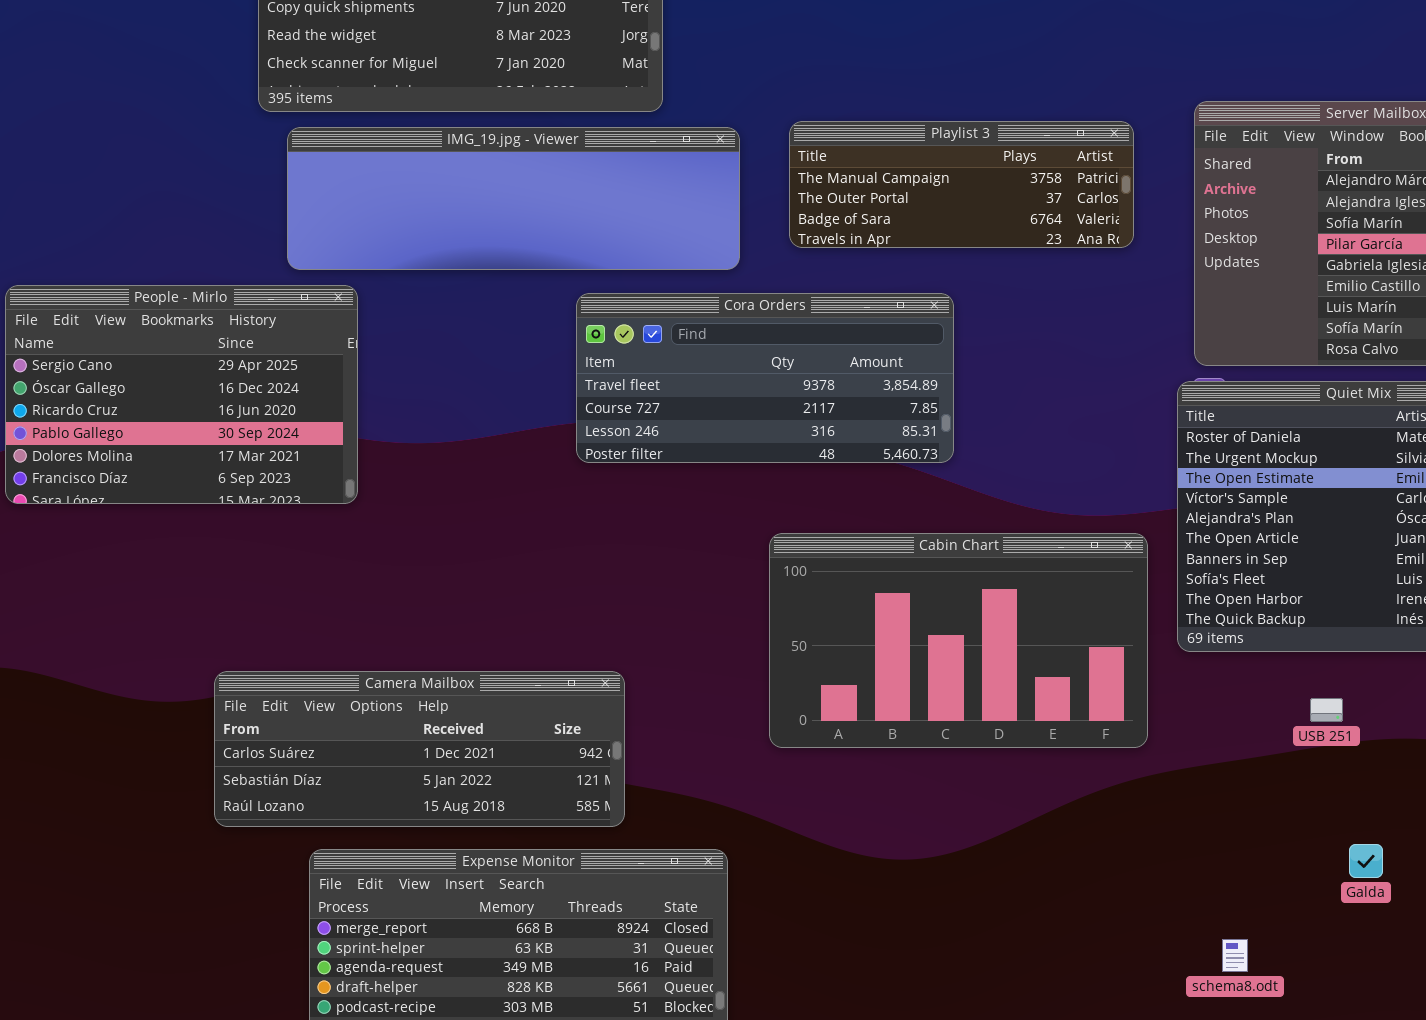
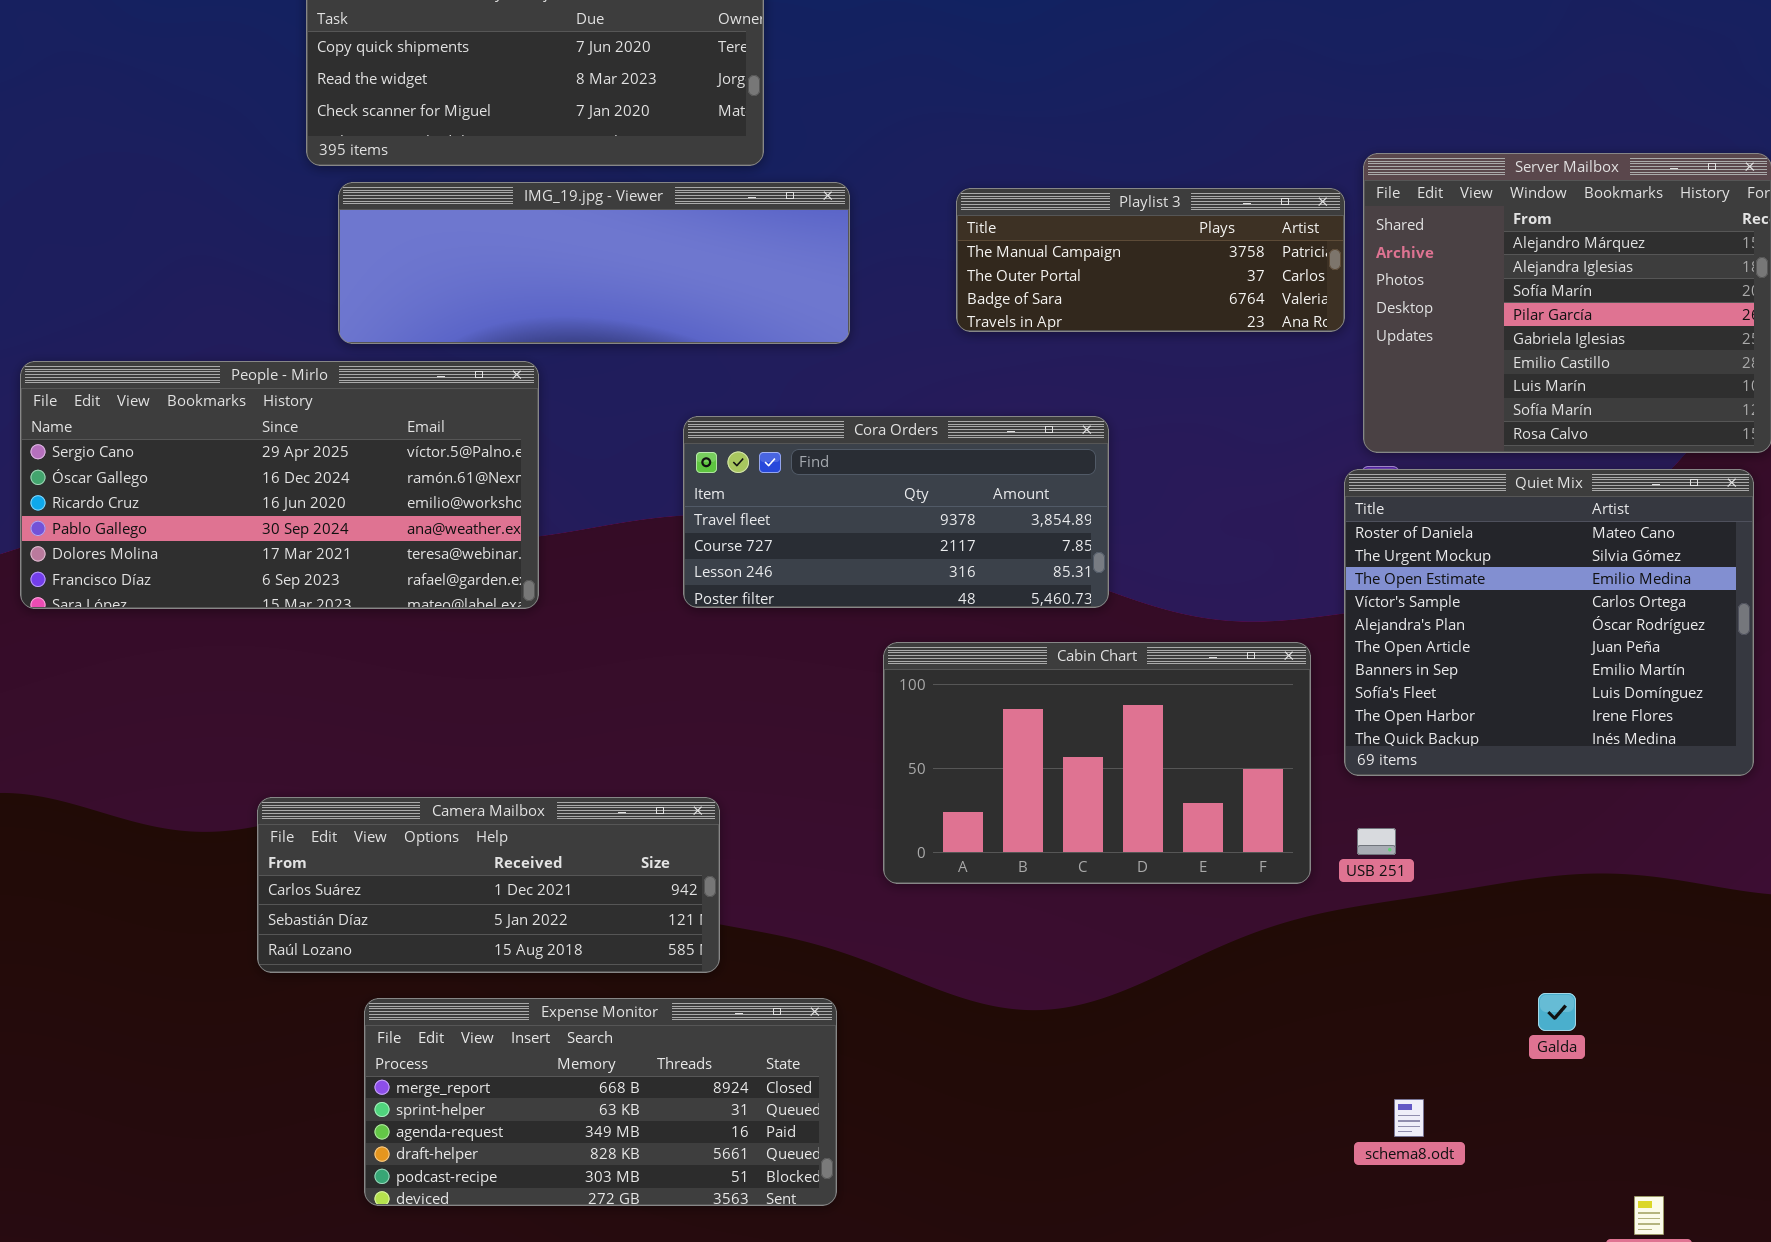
Playlist 3: [789,121,1134,248] -> [956,188,1345,332], moved
People - Mirlo: [5,285,358,504] -> [20,361,539,609], resized
Cora Orders: [576,293,954,463] -> [683,416,1109,608], moved
USB 251: [1310,698,1343,722] -> [1357,828,1396,855], moved

